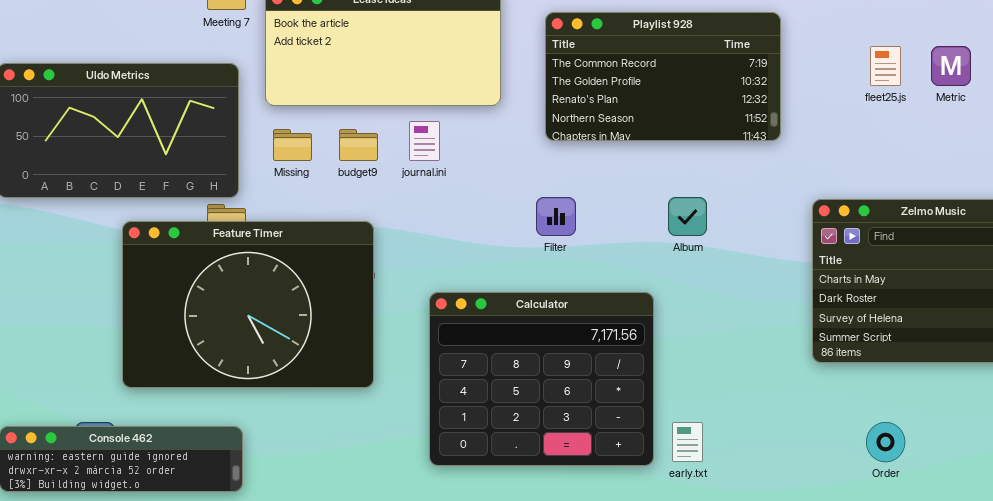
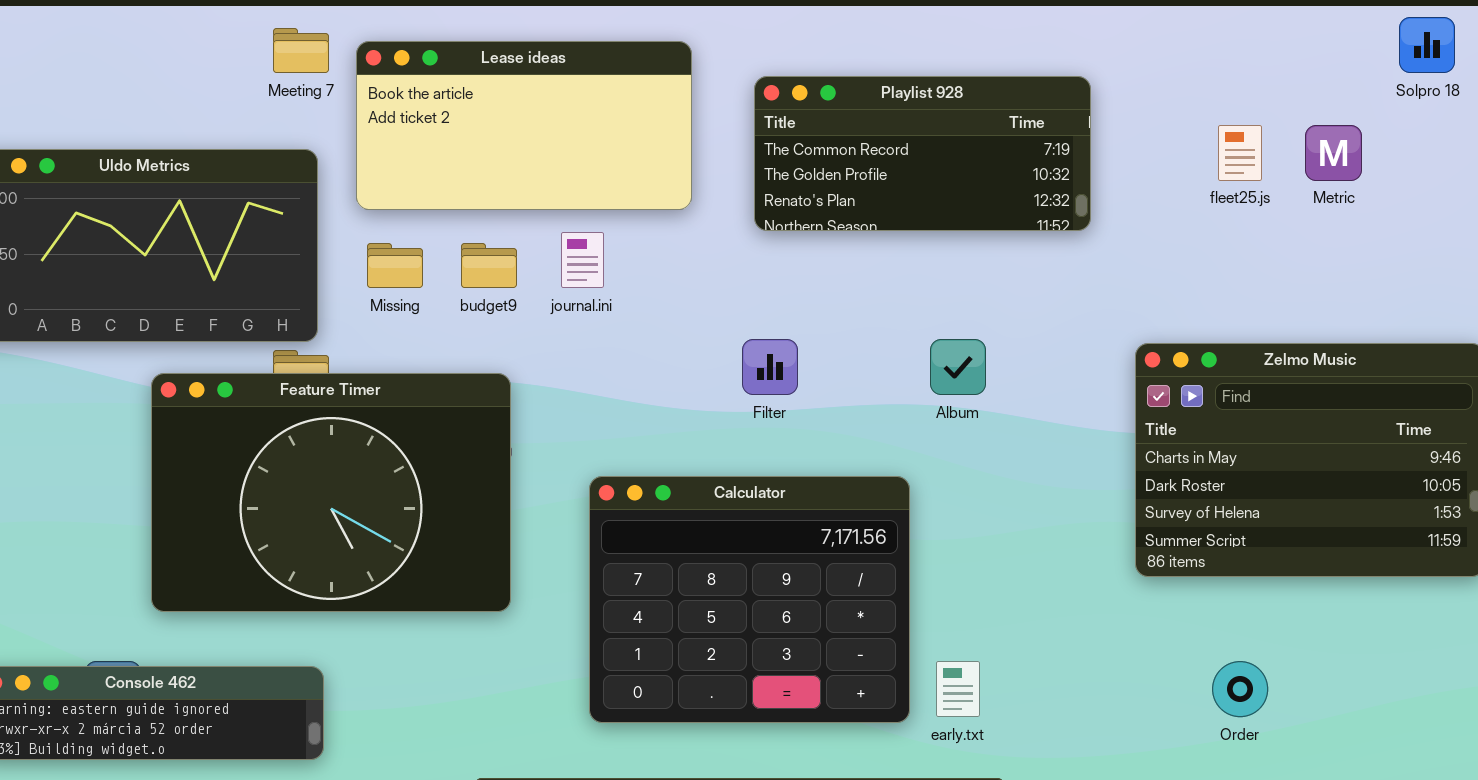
Playlist 928: [545,12,781,141] -> [754,76,1091,231], resized

